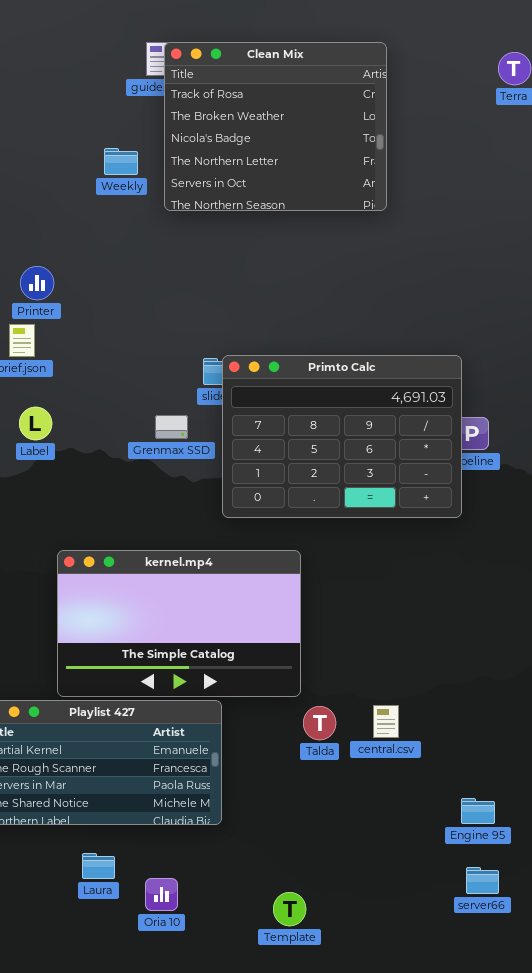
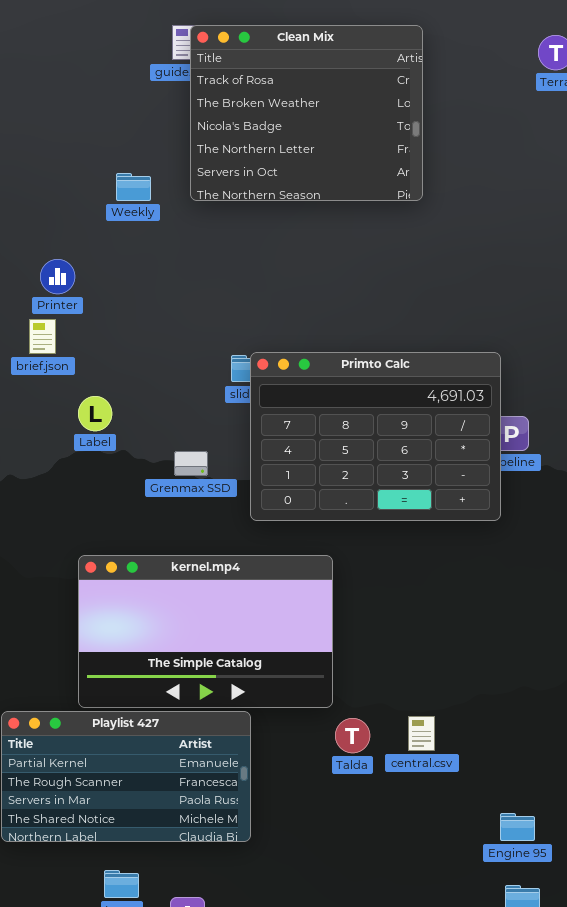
Weekly: [104,148,138,175] -> [116,173,151,201], moved
Label: [19,407,52,440] -> [78,396,112,431], moved
Grenmax SSD: [155,415,188,439] -> [174,451,208,476], moved

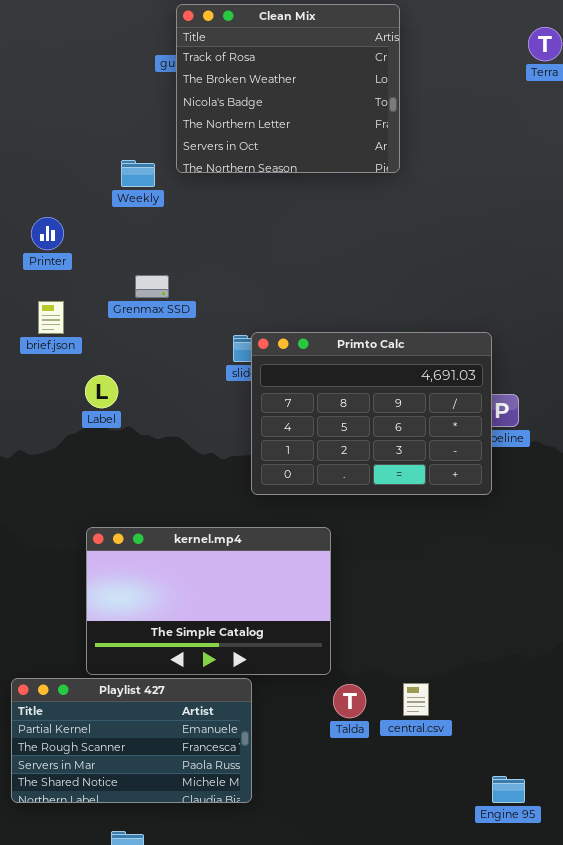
Clean Mix: [190,25,423,201] -> [176,4,400,173], moved
Printer: [40,259,75,294] -> [31,217,64,250], moved
Grenmax SSD: [174,451,208,476] -> [135,275,169,298], moved

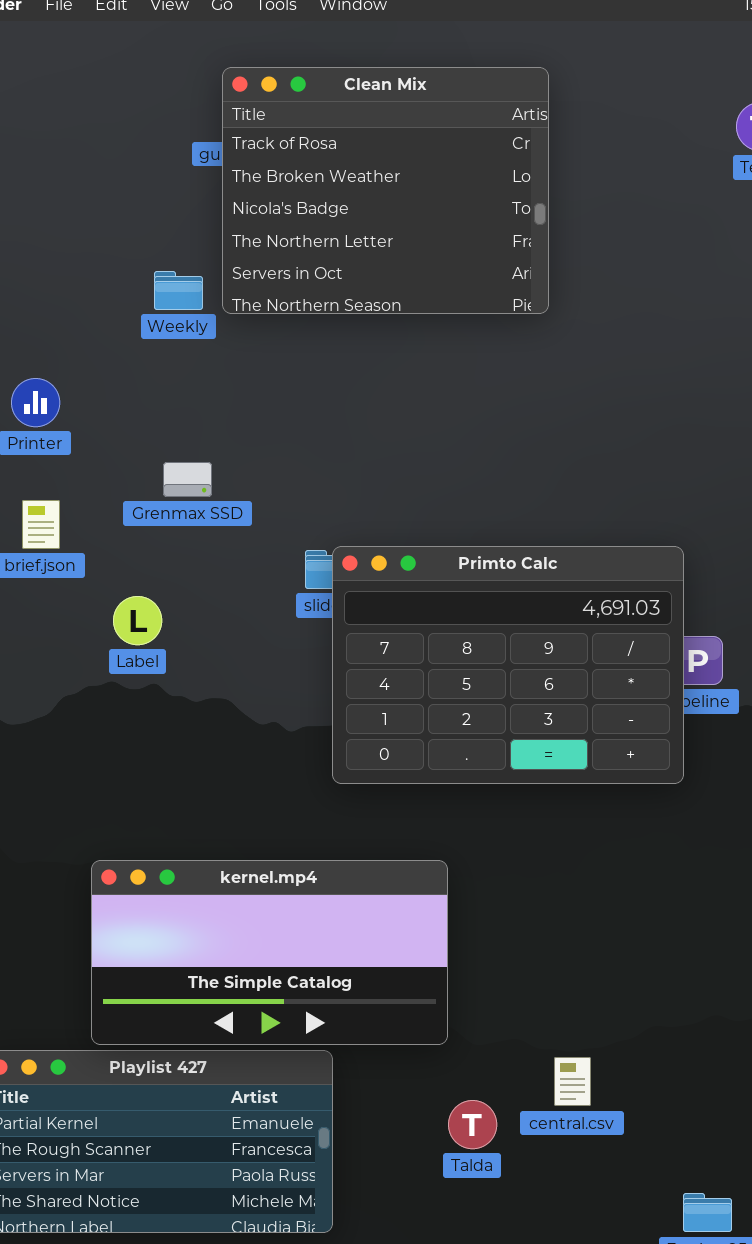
Weekly: [121,160,155,187] -> [154,271,203,310], moved
Label: [85,375,118,408] -> [113,596,162,645], moved
kernel.mp4: [86,527,331,675] -> [91,860,448,1045], resized
Talda: [333,684,366,718] -> [448,1100,497,1149], moved

